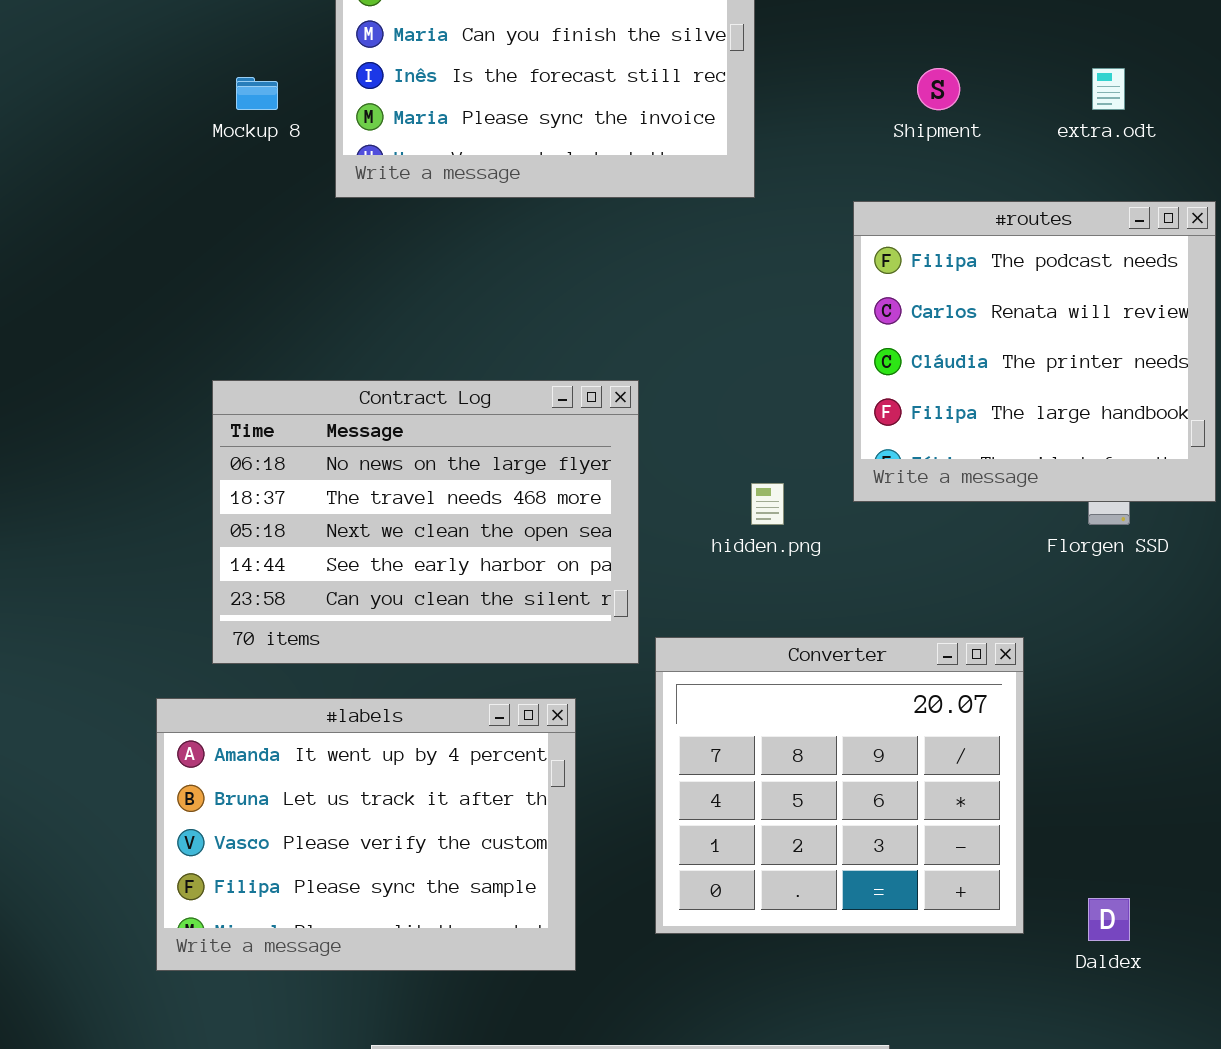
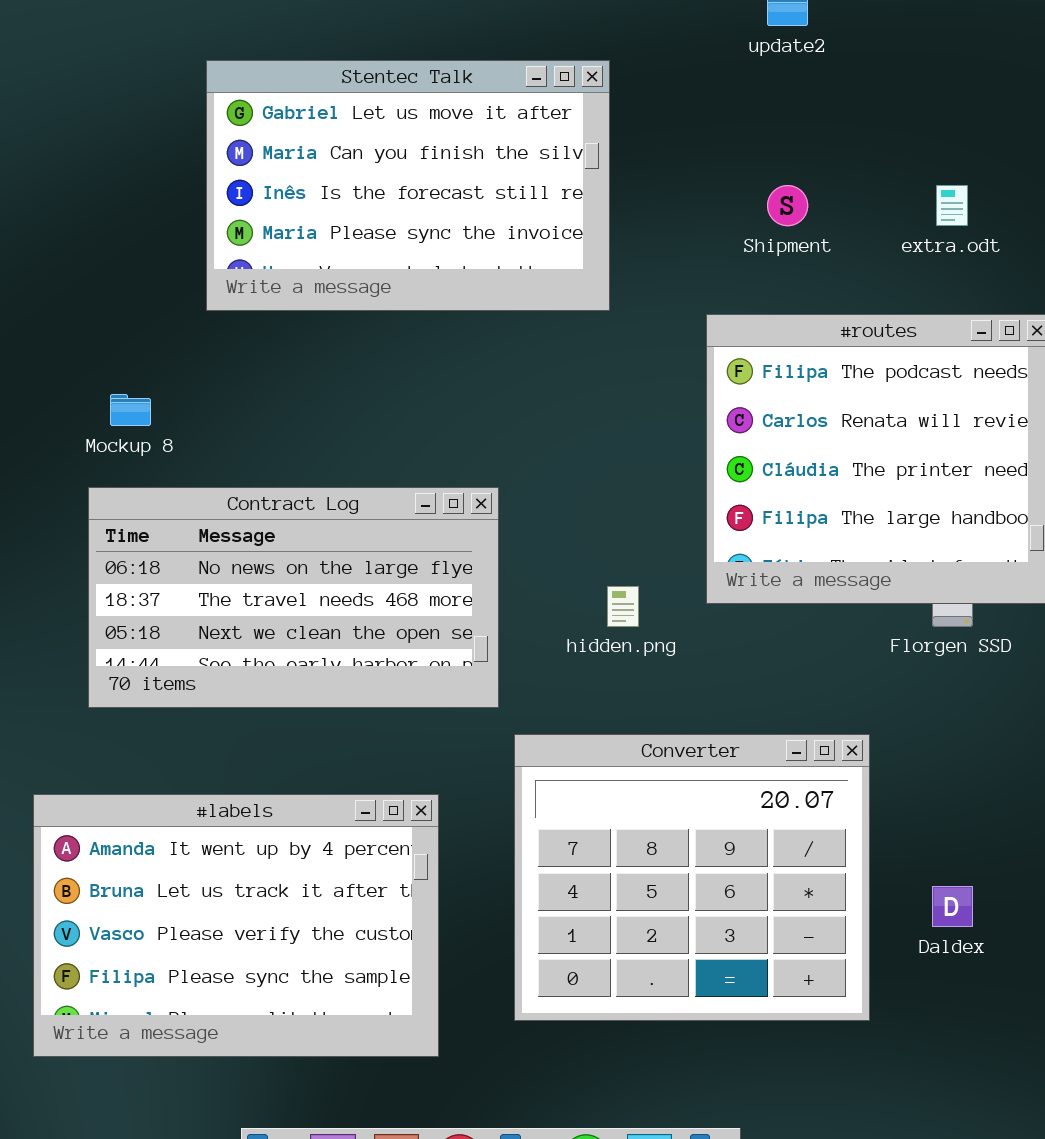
Mockup 8: [236,77,278,110] -> [110,394,151,426], moved
Contract Log: [212,380,639,664] -> [88,487,499,708], resized
Daldex: [1088,898,1130,941] -> [932,886,973,927], moved

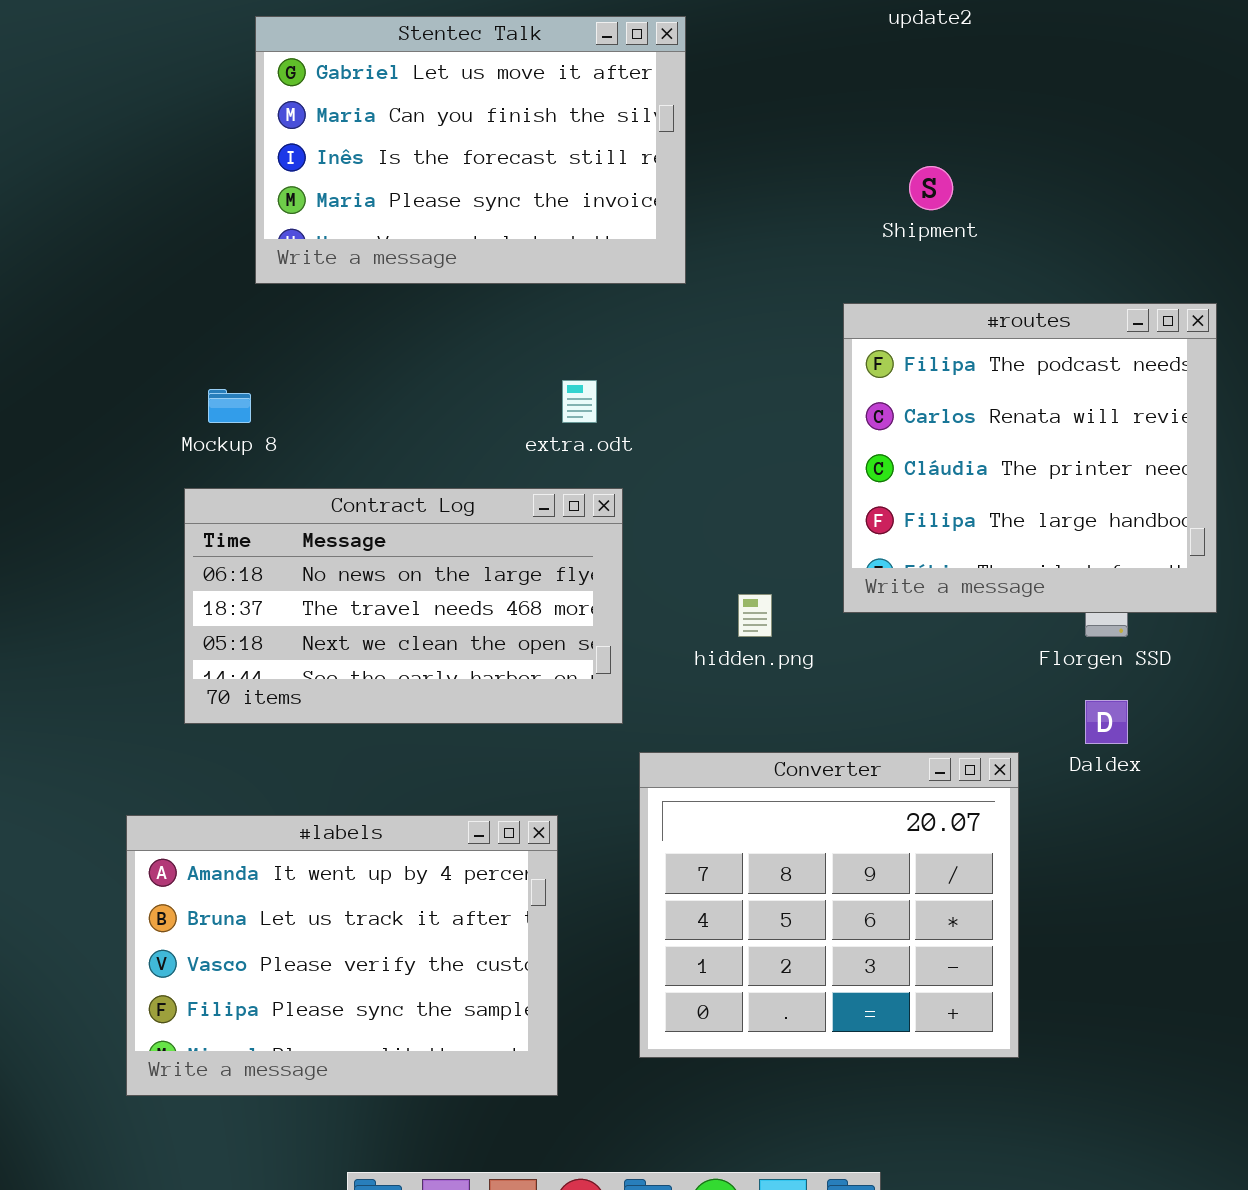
Stentec Talk: [206,60,610,311] -> [255,16,686,284], moved
extra.odt: [936,185,968,226] -> [562,380,597,423], moved
Daldex: [932,886,973,927] -> [1085,700,1128,744], moved

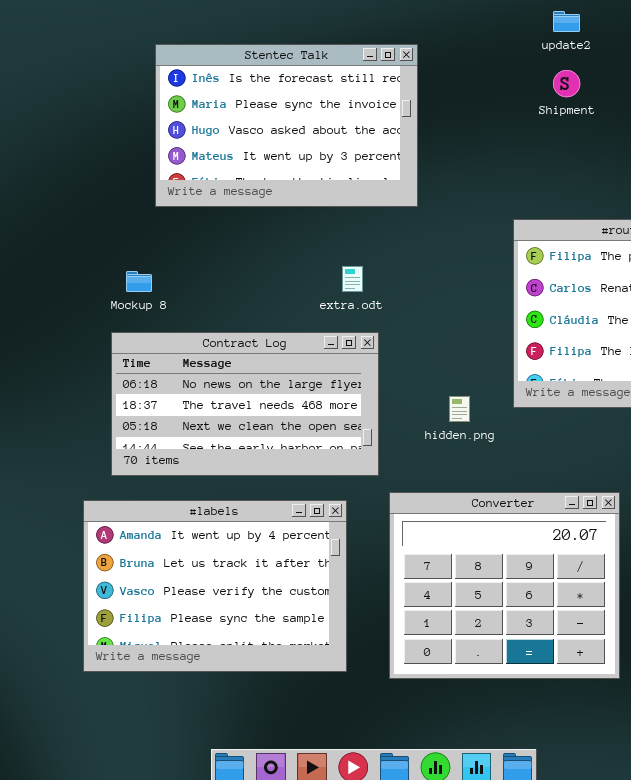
Stentec Talk: [255,16,686,284] -> [155,44,418,207], scrolled down 2 rows
Shipment: [909,166,953,210] -> [553,70,580,97], moved
#labels: [126,815,558,1096] -> [83,500,347,672], moved

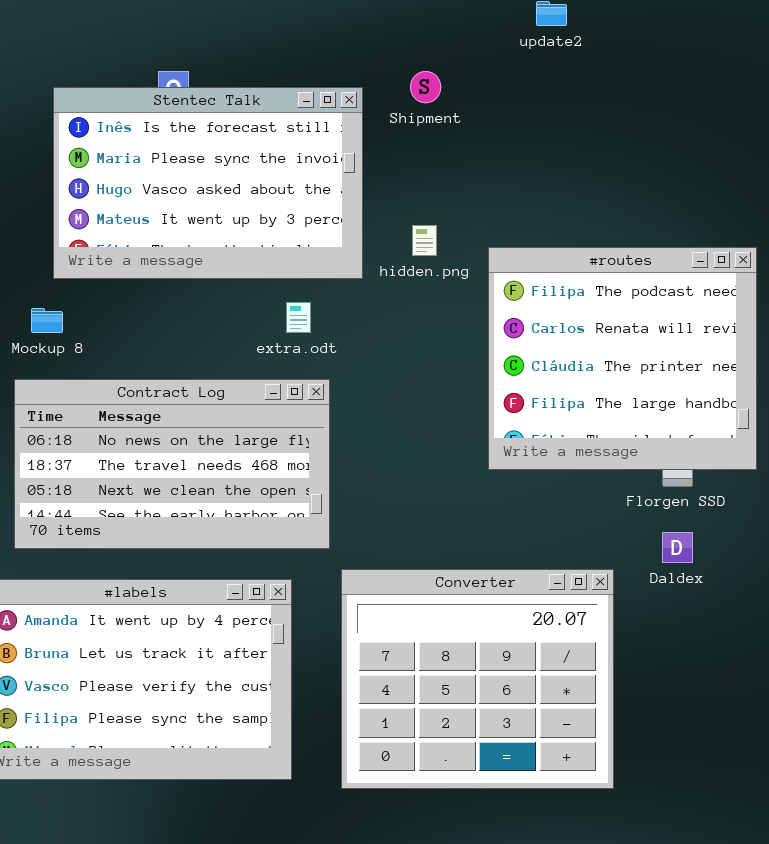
Stentec Talk: [155,44,418,207] -> [53,87,363,279], moved
Shipment: [553,70,580,97] -> [410,71,441,103], moved
hidden.png: [449,396,470,422] -> [412,225,437,256], moved

